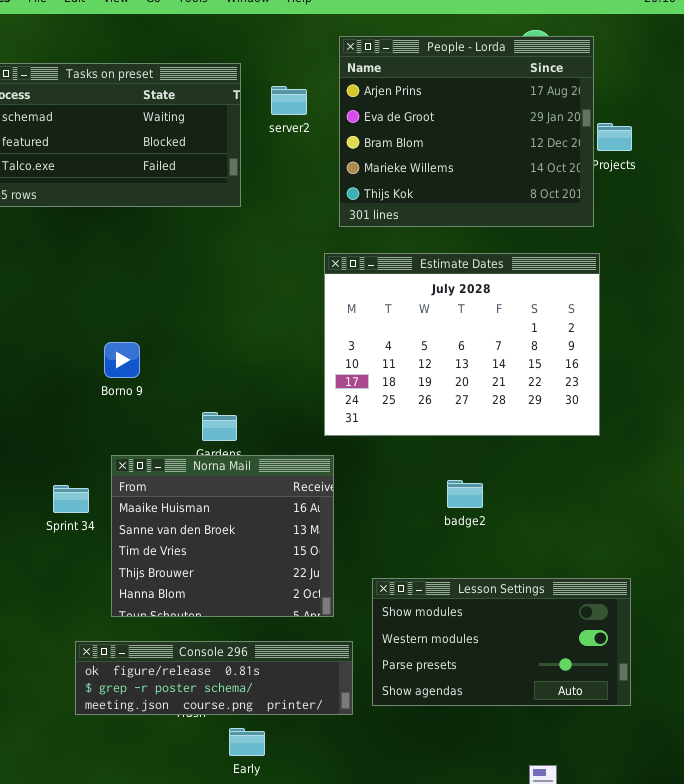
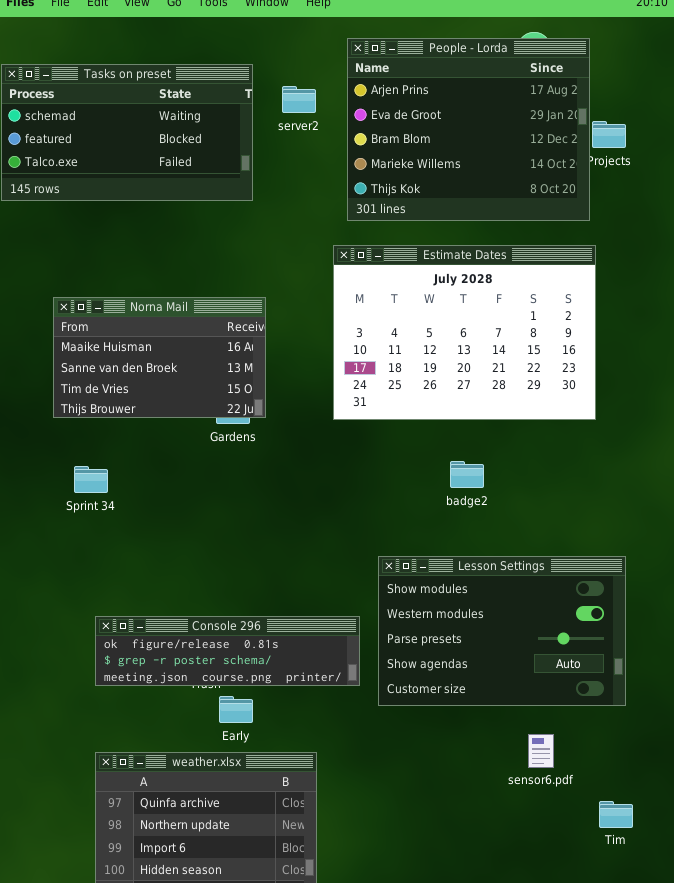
Norna Mail: [111,455,334,617] -> [53,297,266,418], moved, resized
Lesson Settings: [372,578,631,706] -> [378,556,626,706], resized
Early: [229,728,265,756] -> [219,696,253,723], moved

